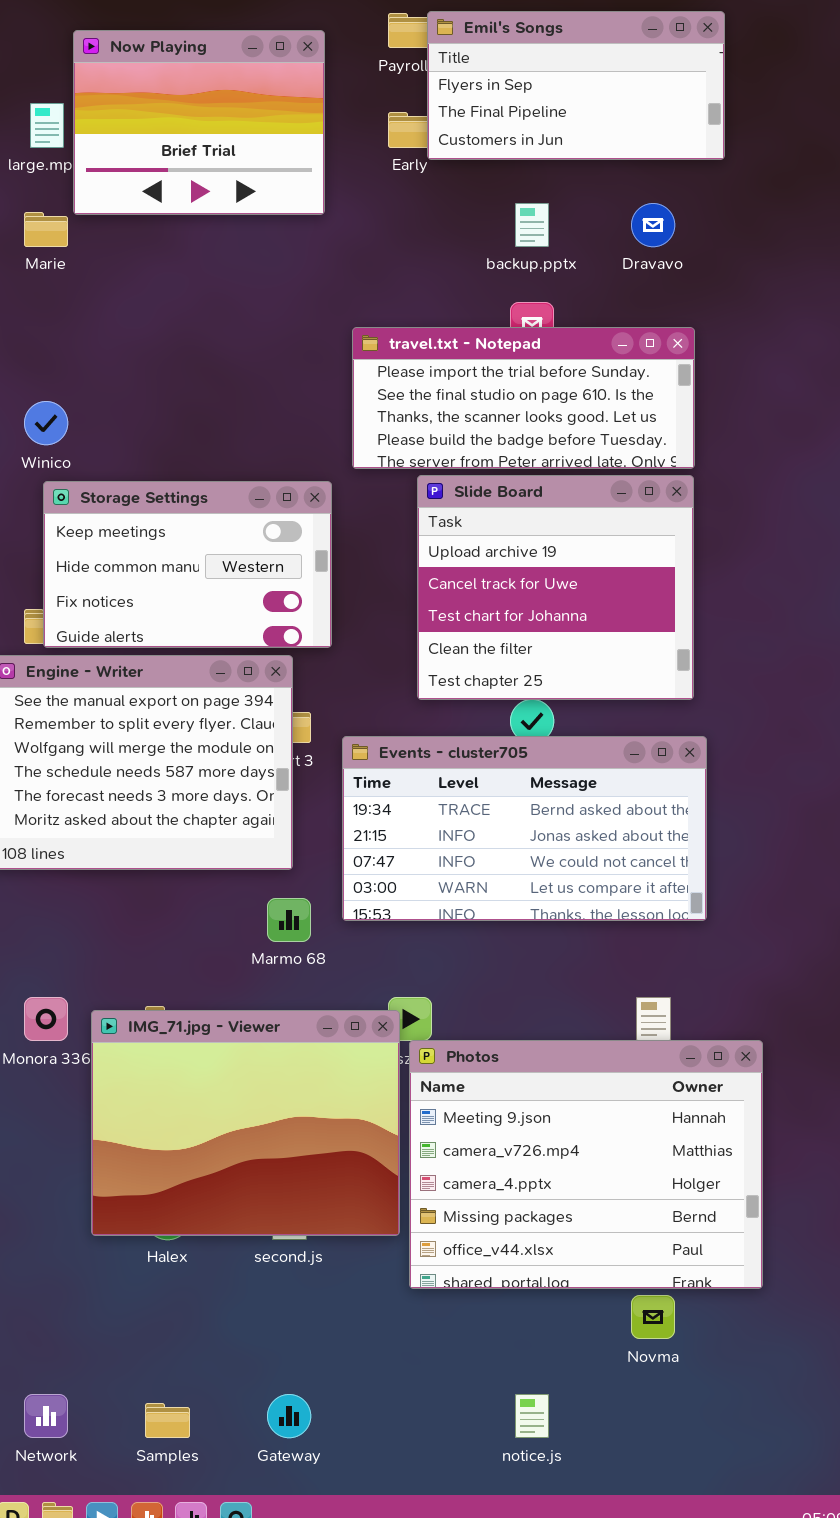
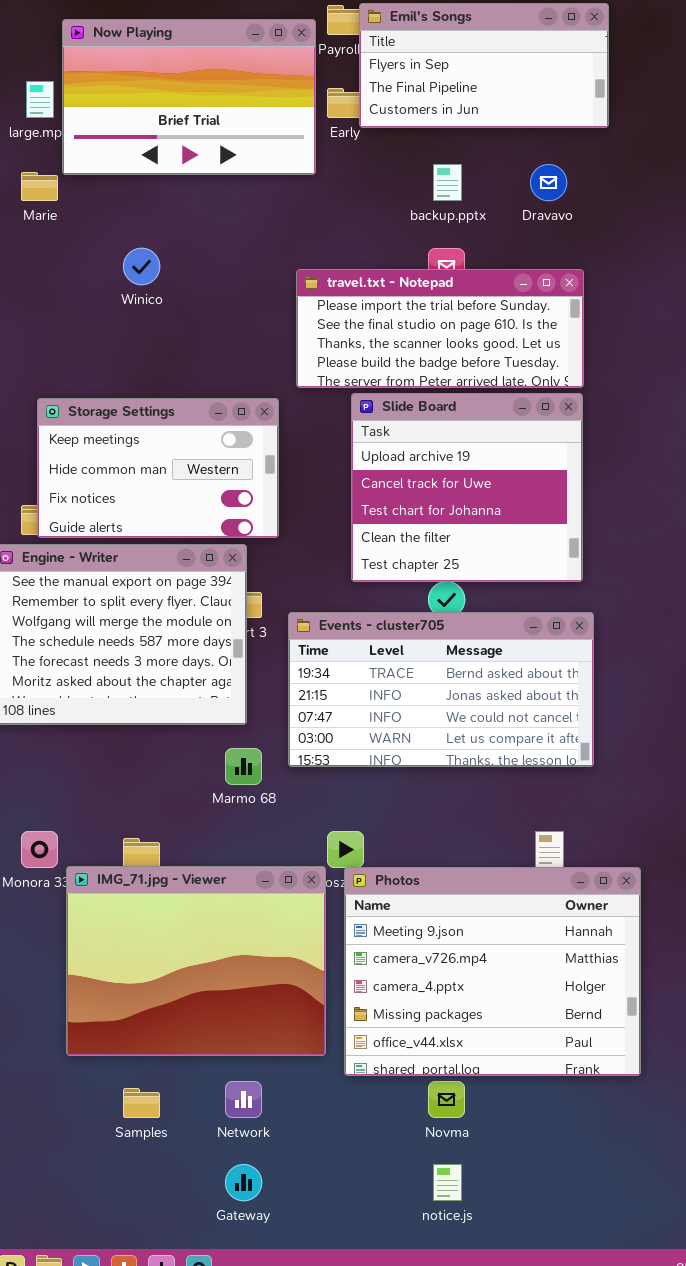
Now Playing: [73,30,325,215] -> [62,19,316,175], resized
Winico: [24,401,68,445] -> [123,248,160,285], moved
IMG_71.jpg - Viewer: [91,1010,400,1236] -> [66,866,326,1056], moved
Novma: [631,1295,675,1339] -> [428,1081,465,1118], moved
Network: [24,1394,68,1438] -> [225,1081,262,1118], moved
Samples: [145,1403,190,1438] -> [123,1088,160,1118], moved

